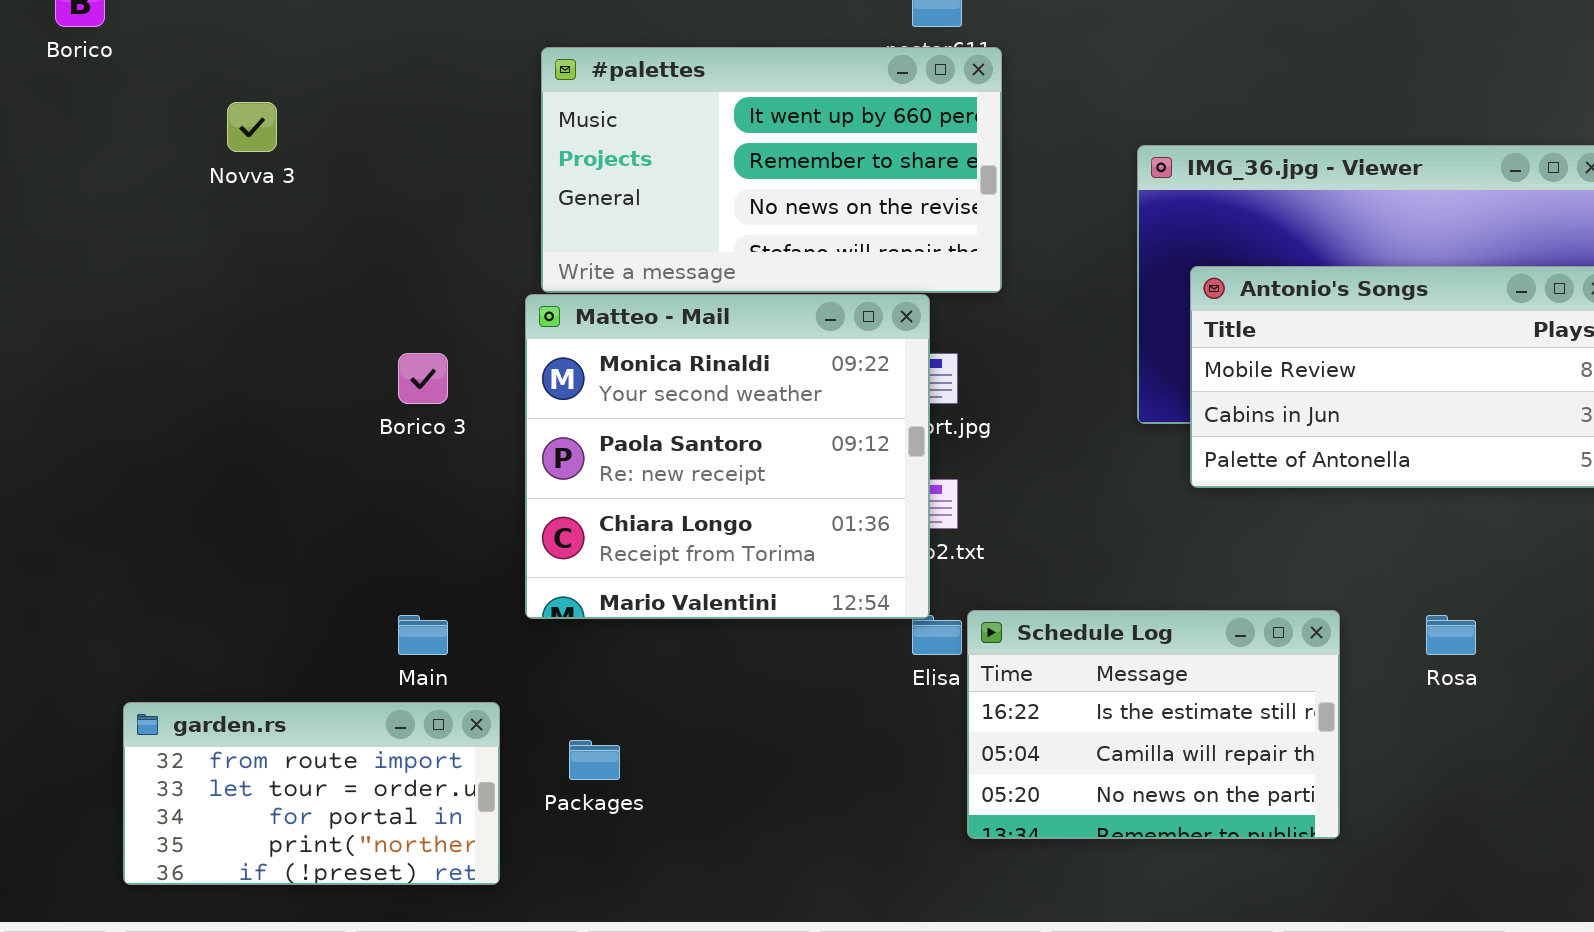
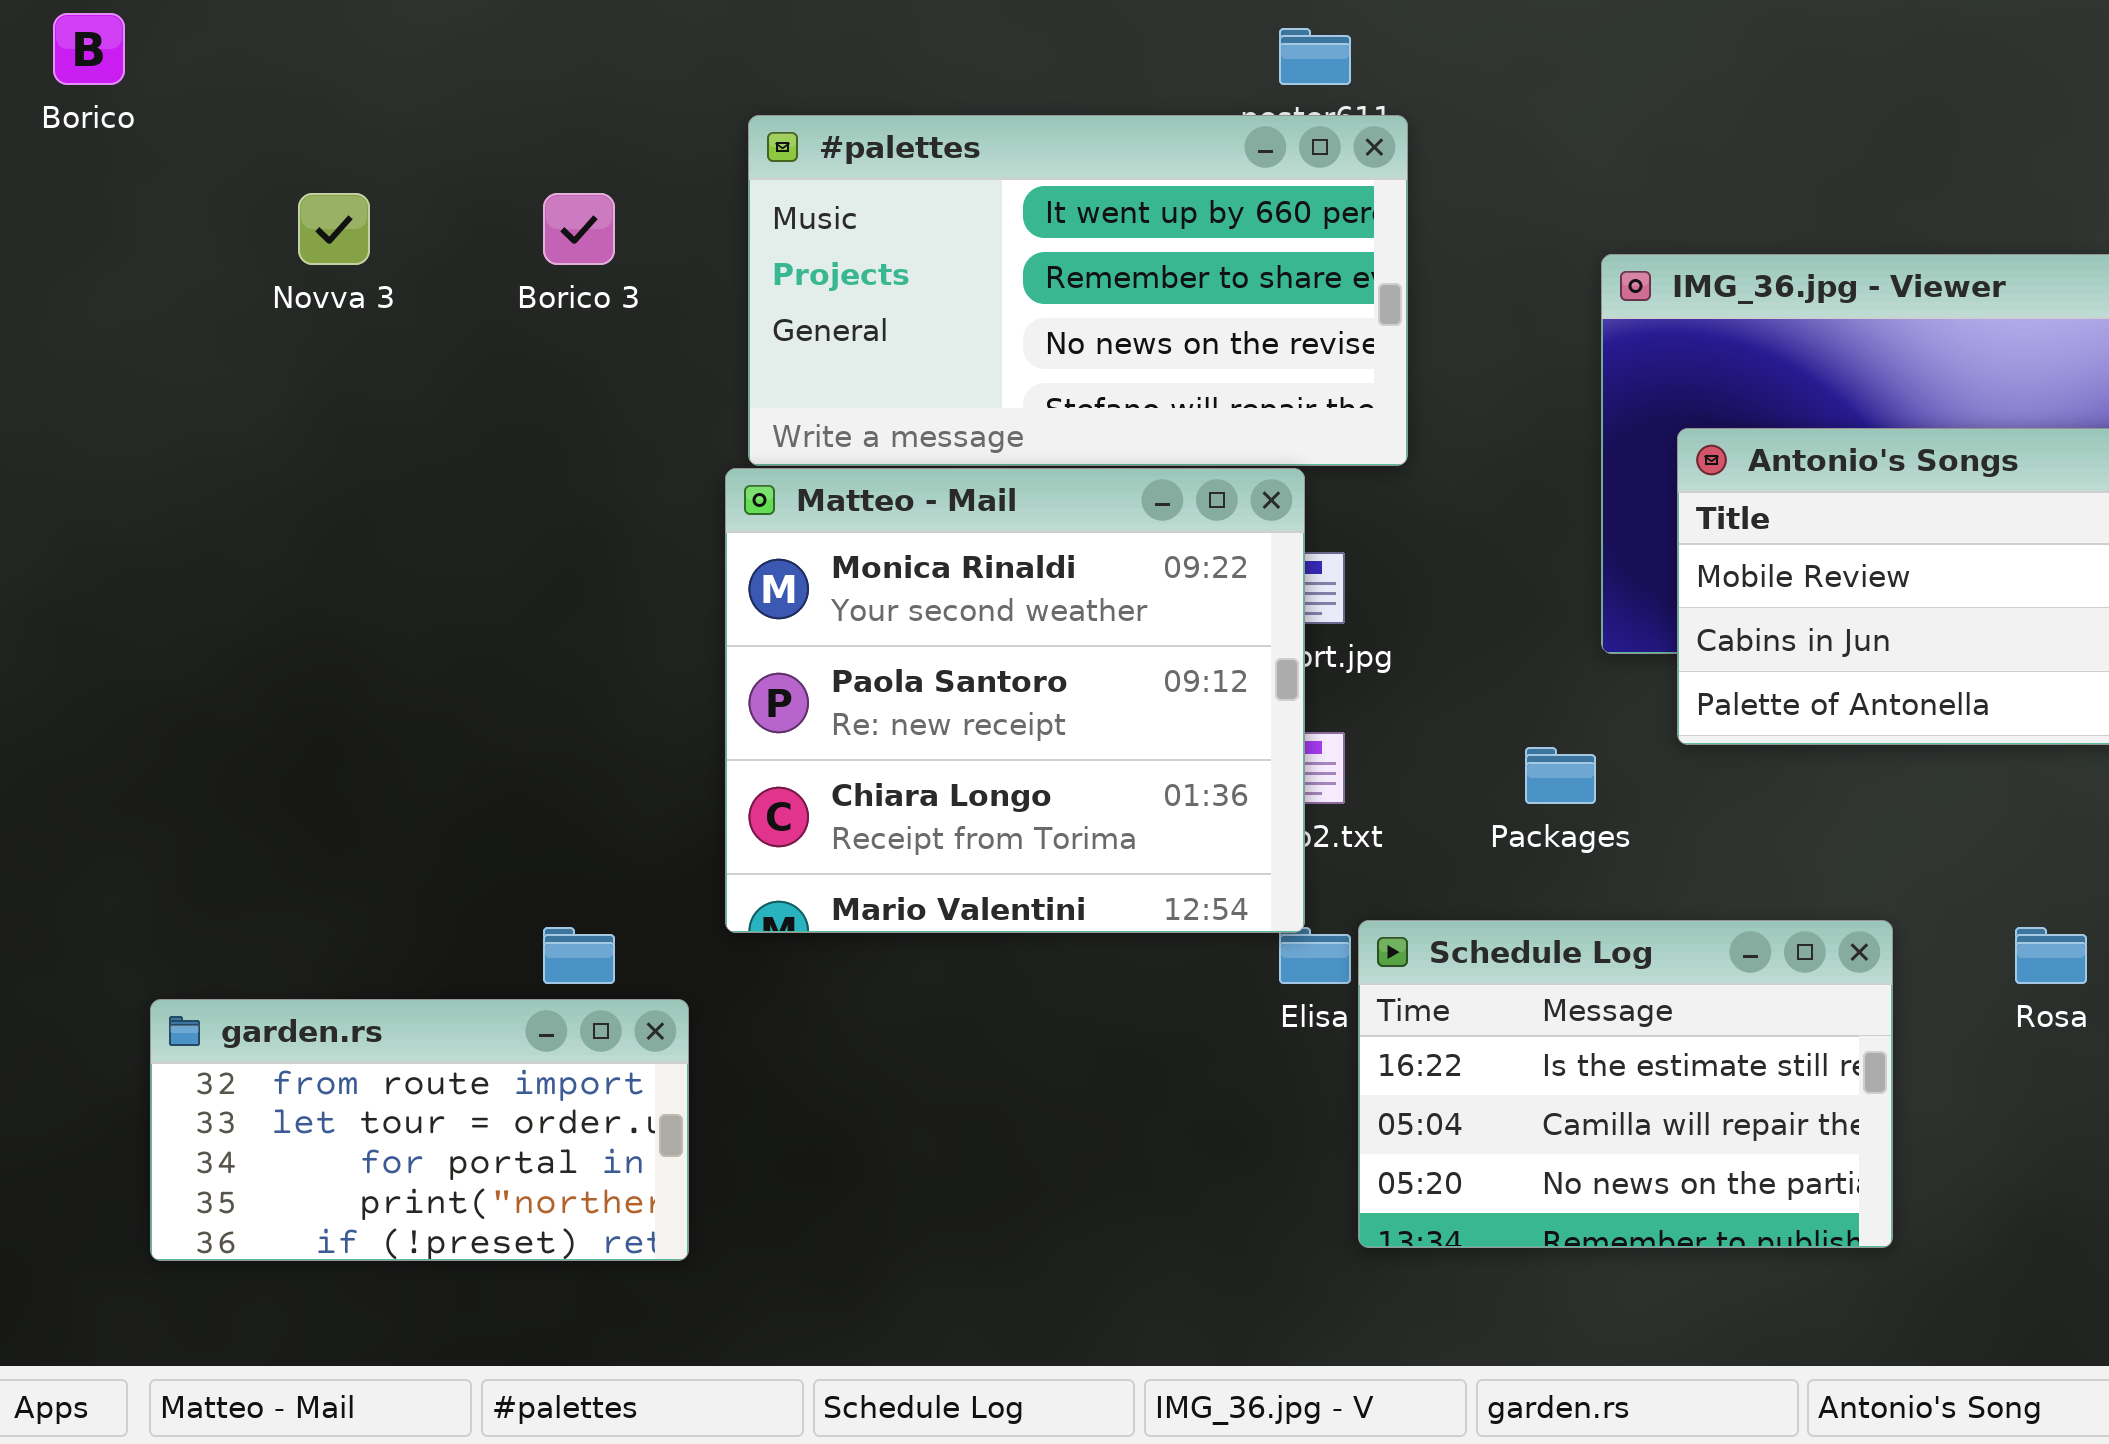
Borico 3: [398,353,448,404] -> [543,193,615,265], moved
garden.rs: [123,702,500,885] -> [150,999,689,1261], moved
Packages: [569,740,620,780] -> [1525,747,1596,804], moved

